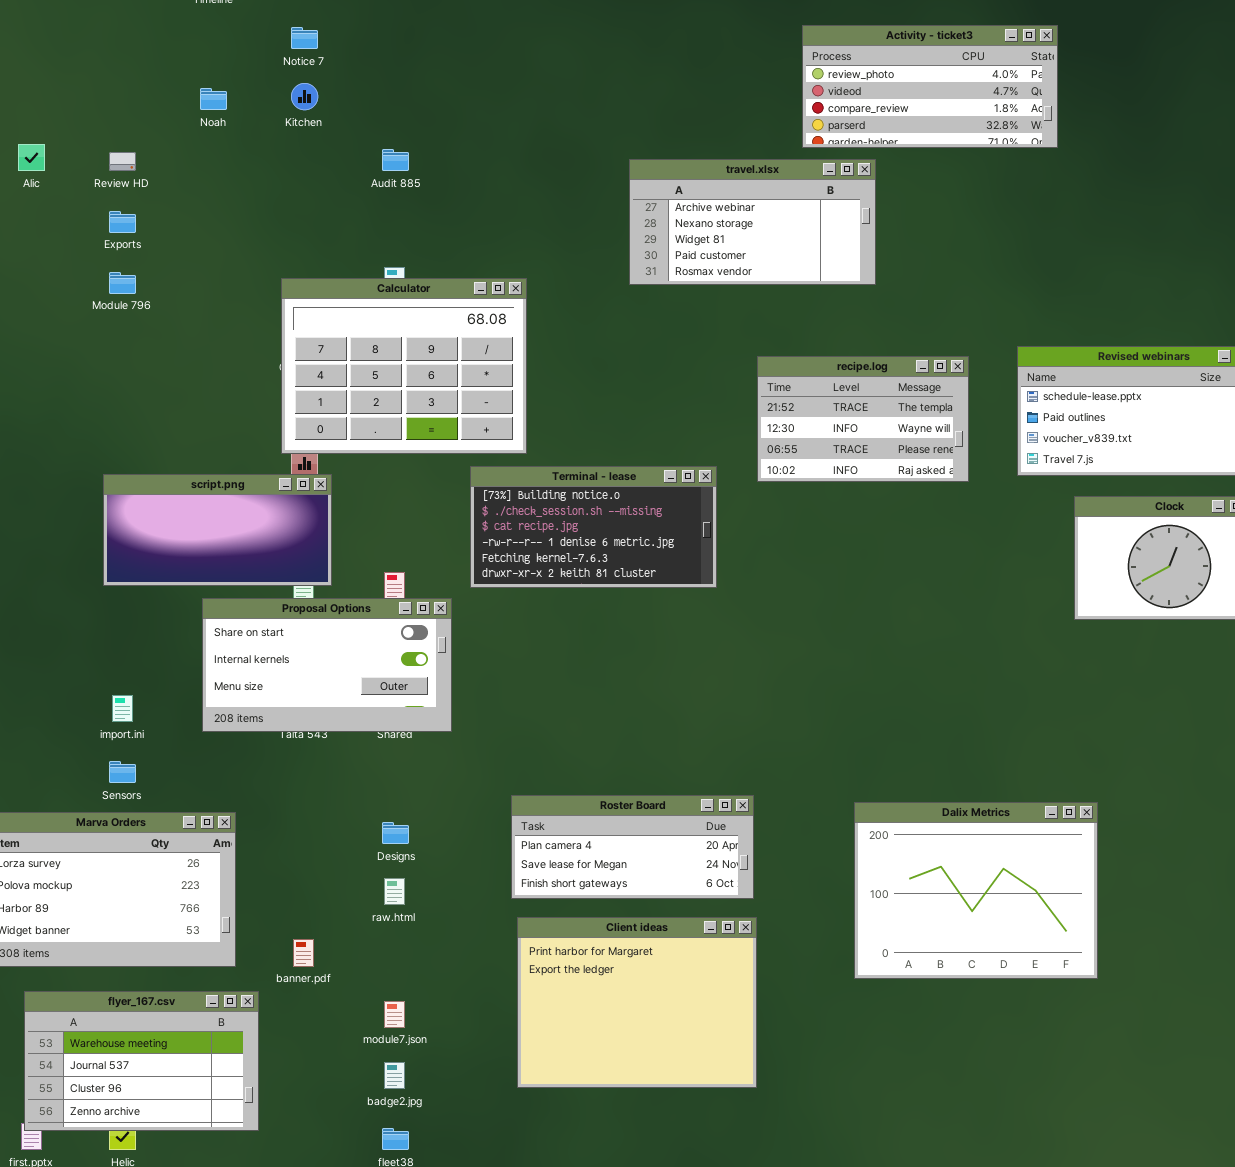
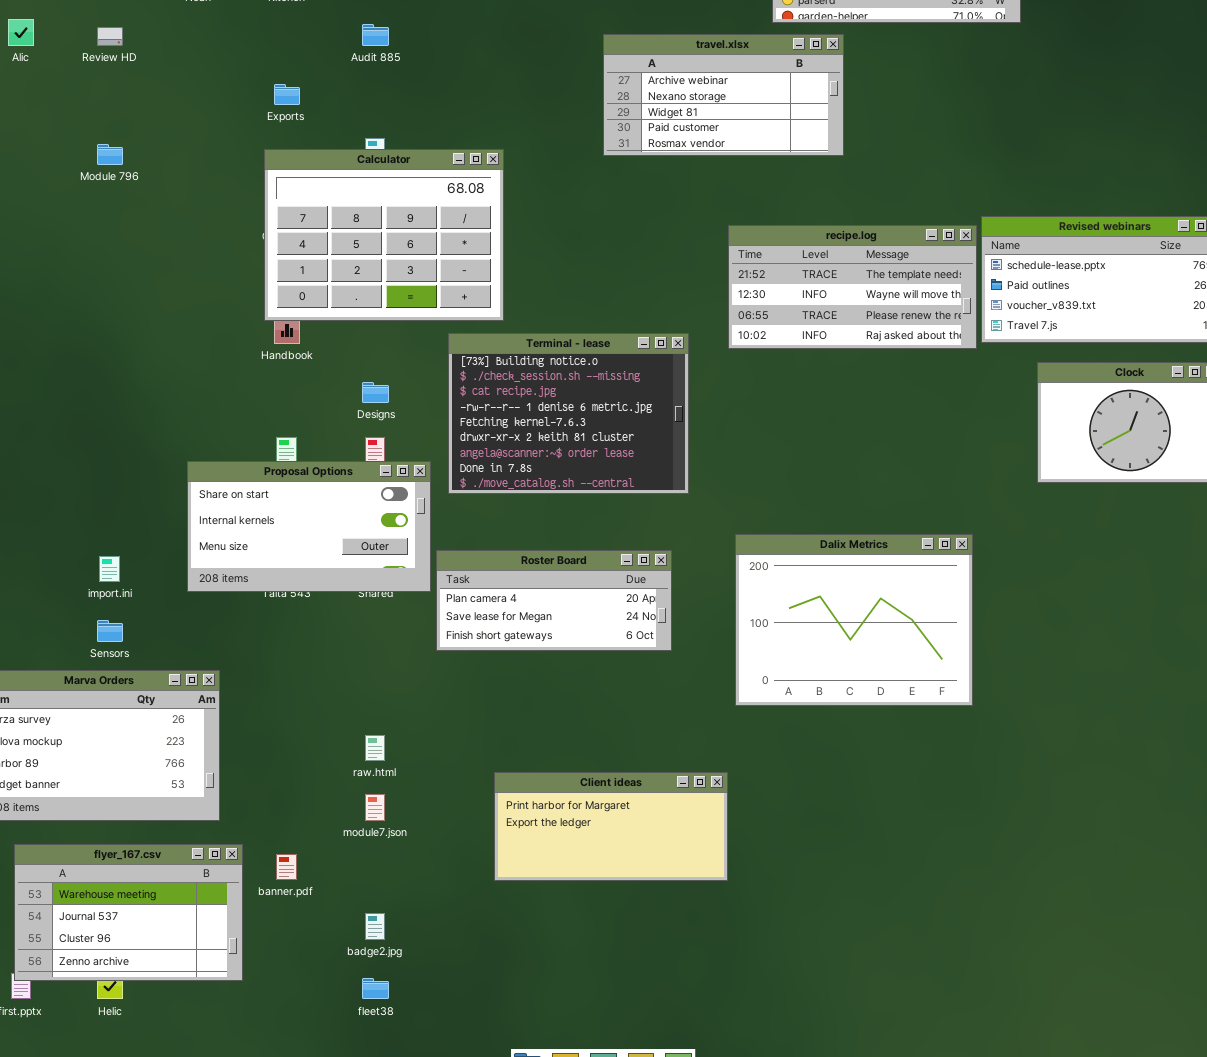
Exports: [109,211,136,233] -> [274,84,300,105], moved
recipe.log: [757,356,969,482] -> [728,225,977,349], resized
Terminal - lease: [470,466,717,588] -> [448,333,689,494], resized
script.png: [103,474,332,586] -> none, closed
Roster Board: [511,795,754,899] -> [436,550,672,651], moved
Dalix Metrics: [854,802,1098,979] -> [735,534,973,706], moved
Designs: [382,822,409,844] -> [362,382,389,403], moved
Client ideas: [517,917,757,1088] -> [494,772,728,881], resized
banner.pdf: [293,939,314,967] -> [276,854,297,880], moved
module7.json: [384,1001,405,1028] -> [365,794,385,821], moved

